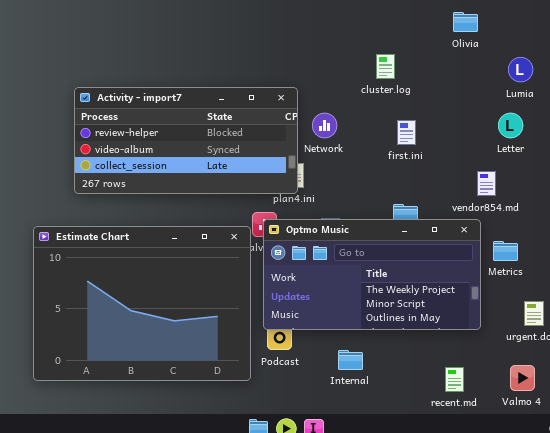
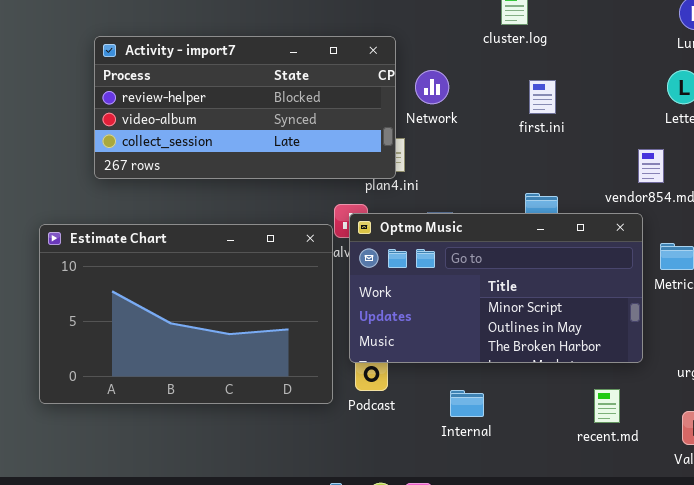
Optmo Music: [263,219,481,330] -> [349,213,643,363], scrolled down 1 row
Estimate Chart: [33,226,251,381] -> [39,224,333,404], resized
recent.md: [445,367,464,392] -> [594,389,620,423], moved

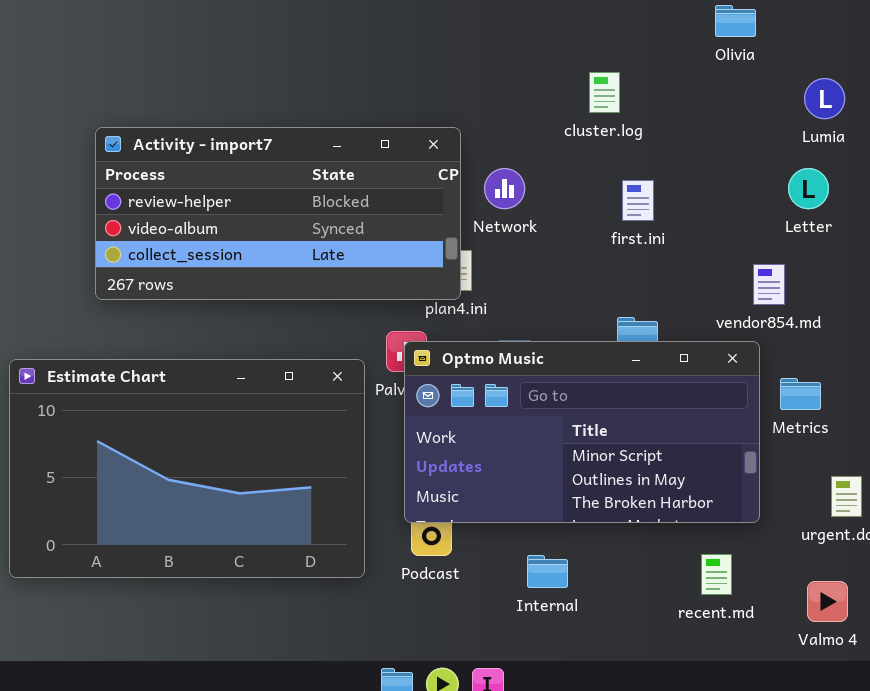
Estimate Chart: [39,224,333,404] -> [9,359,365,578], moved

